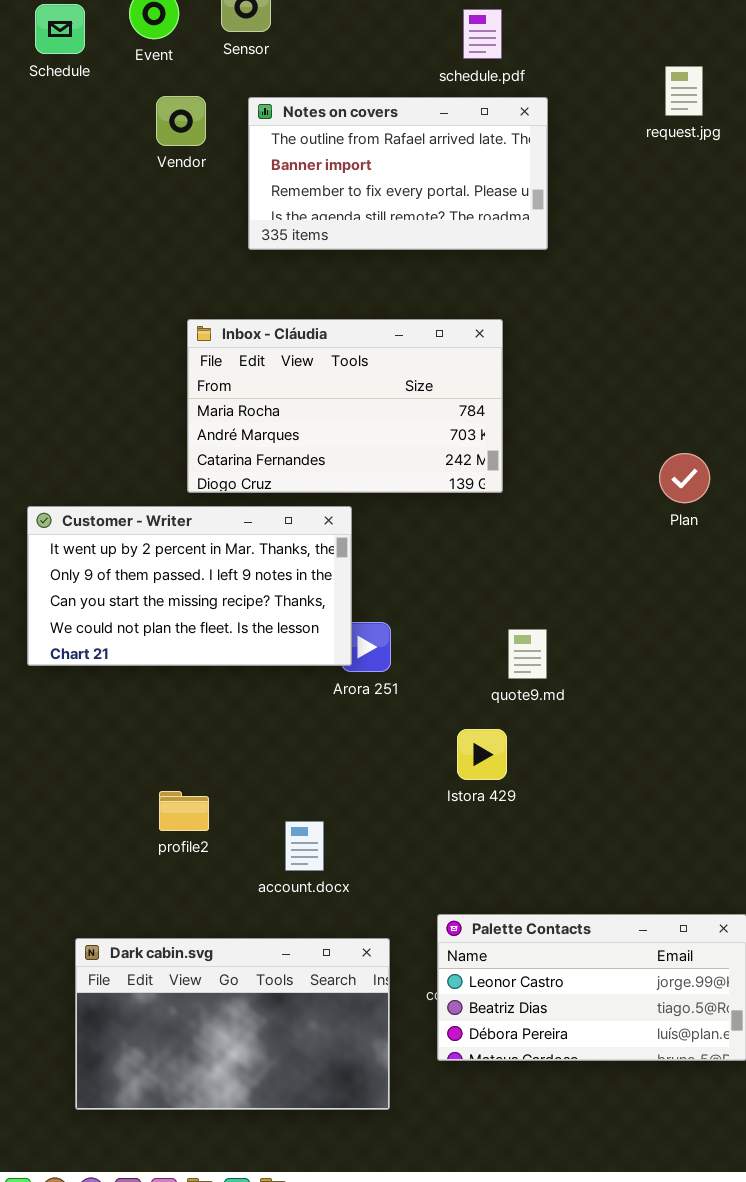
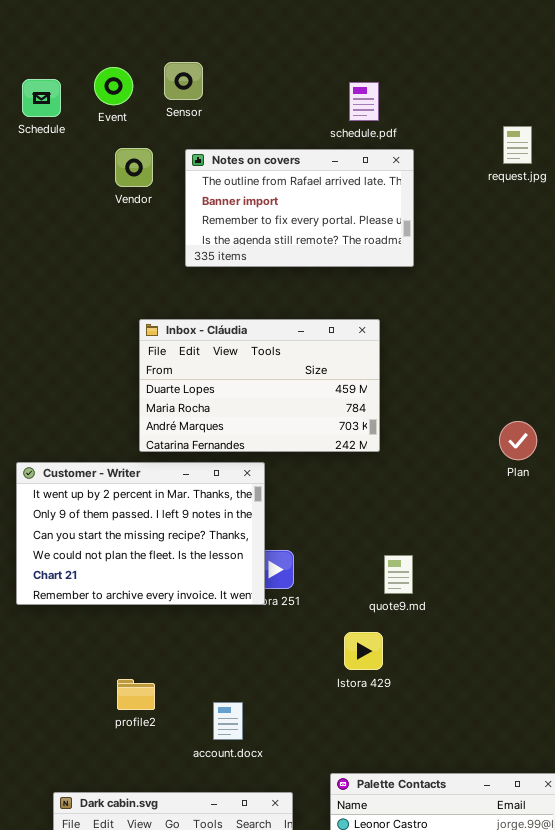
Inbox - Cláudia: [187,319,503,493] -> [139,319,380,452], scrolled up 1 row
Customer - Writer: [27,506,352,666] -> [16,462,265,605], resized

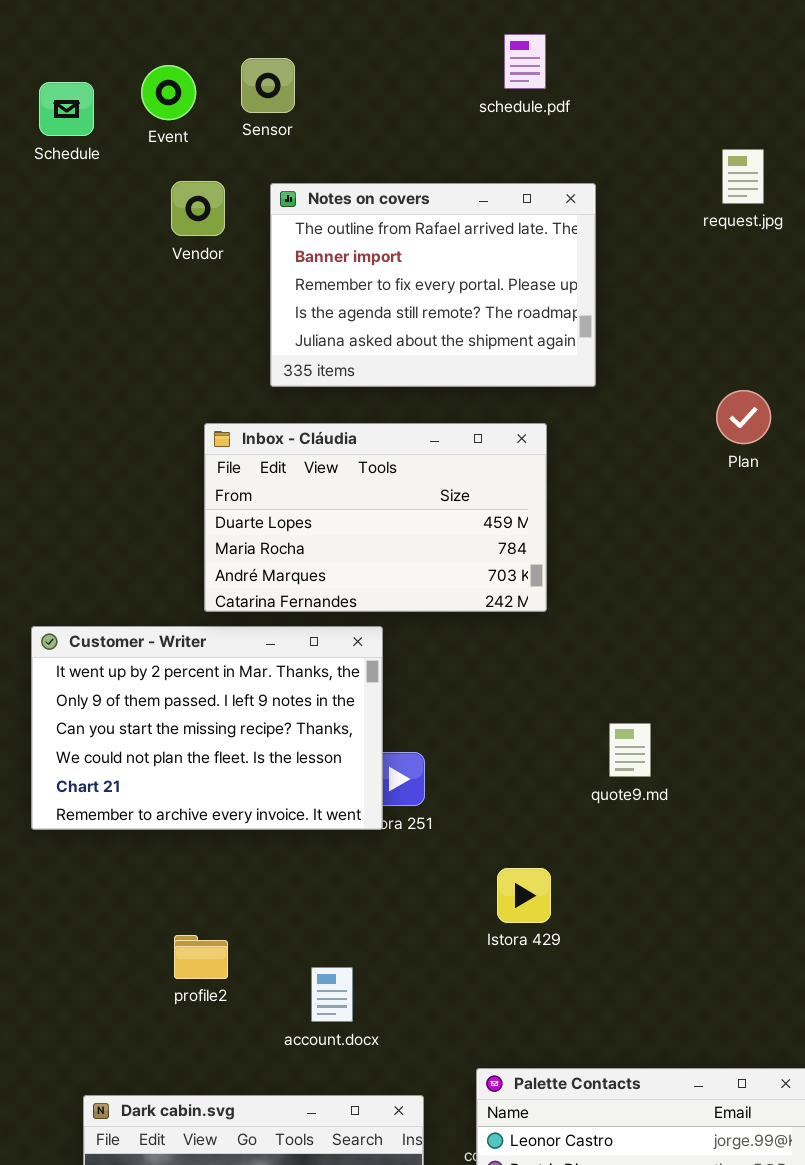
schedule.pdf: [349,82,379,121] -> [504,34,546,89], moved
Notes on covers: [185,149,414,267] -> [270,183,596,387], resized
Plan: [499,421,537,460] -> [716,390,771,444], moved
quote9.md: [384,555,413,594] -> [609,723,651,777], moved

